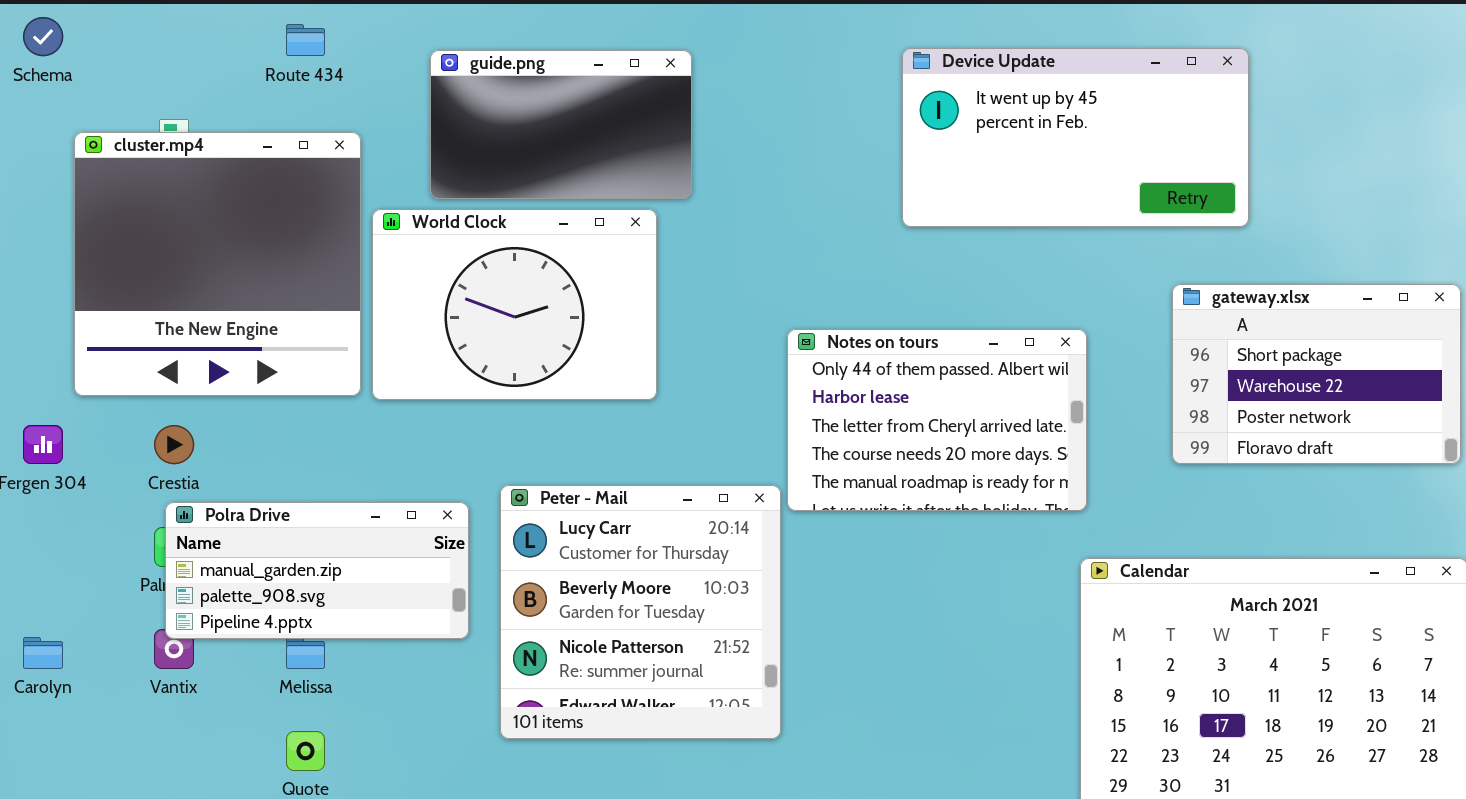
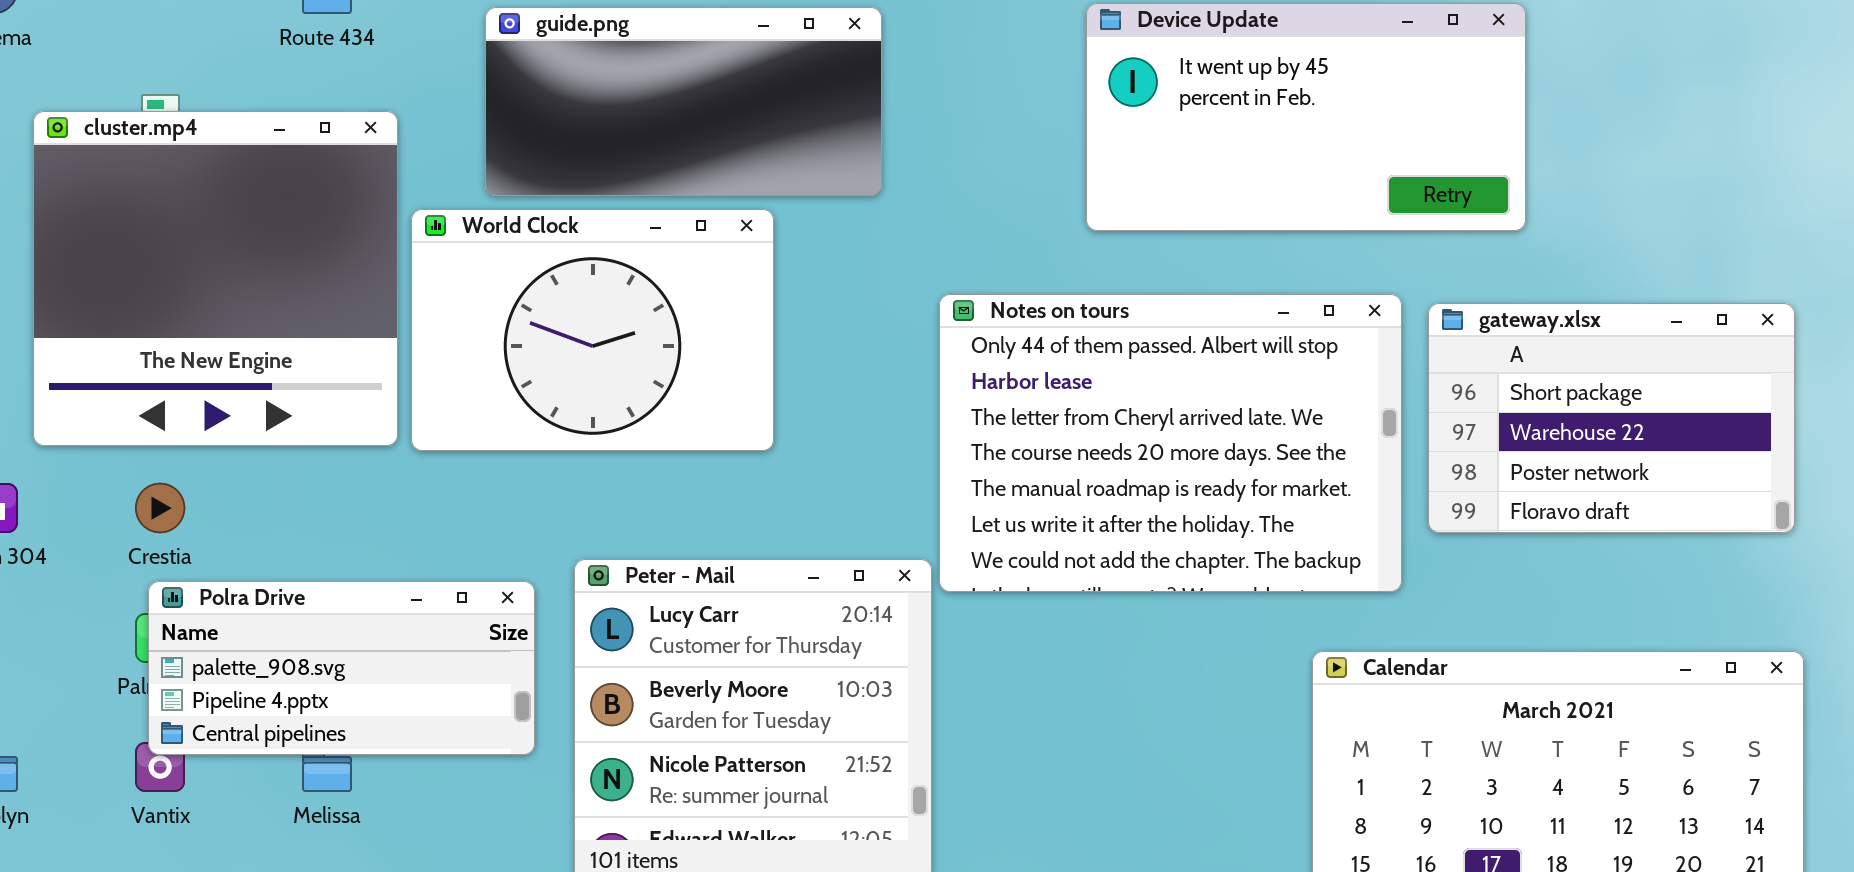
guide.png: [430,50,692,199] -> [485,7,882,196], resized
Notes on tours: [787,329,1087,511] -> [939,294,1402,592], resized
Polra Drive: [165,502,469,639] -> [148,581,535,755], scrolled down 1 row

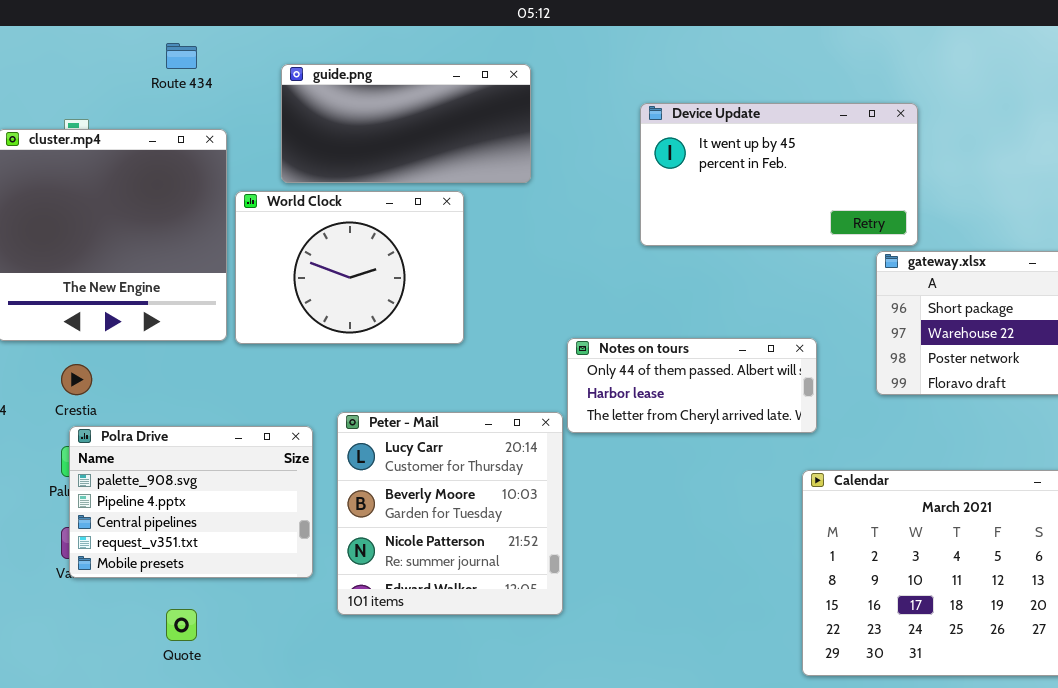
Device Update: [1086,3,1526,231] -> [640,103,918,246], moved
Notes on tours: [939,294,1402,592] -> [567,338,817,433], resized
Polra Drive: [148,581,535,755] -> [69,426,313,578], resized

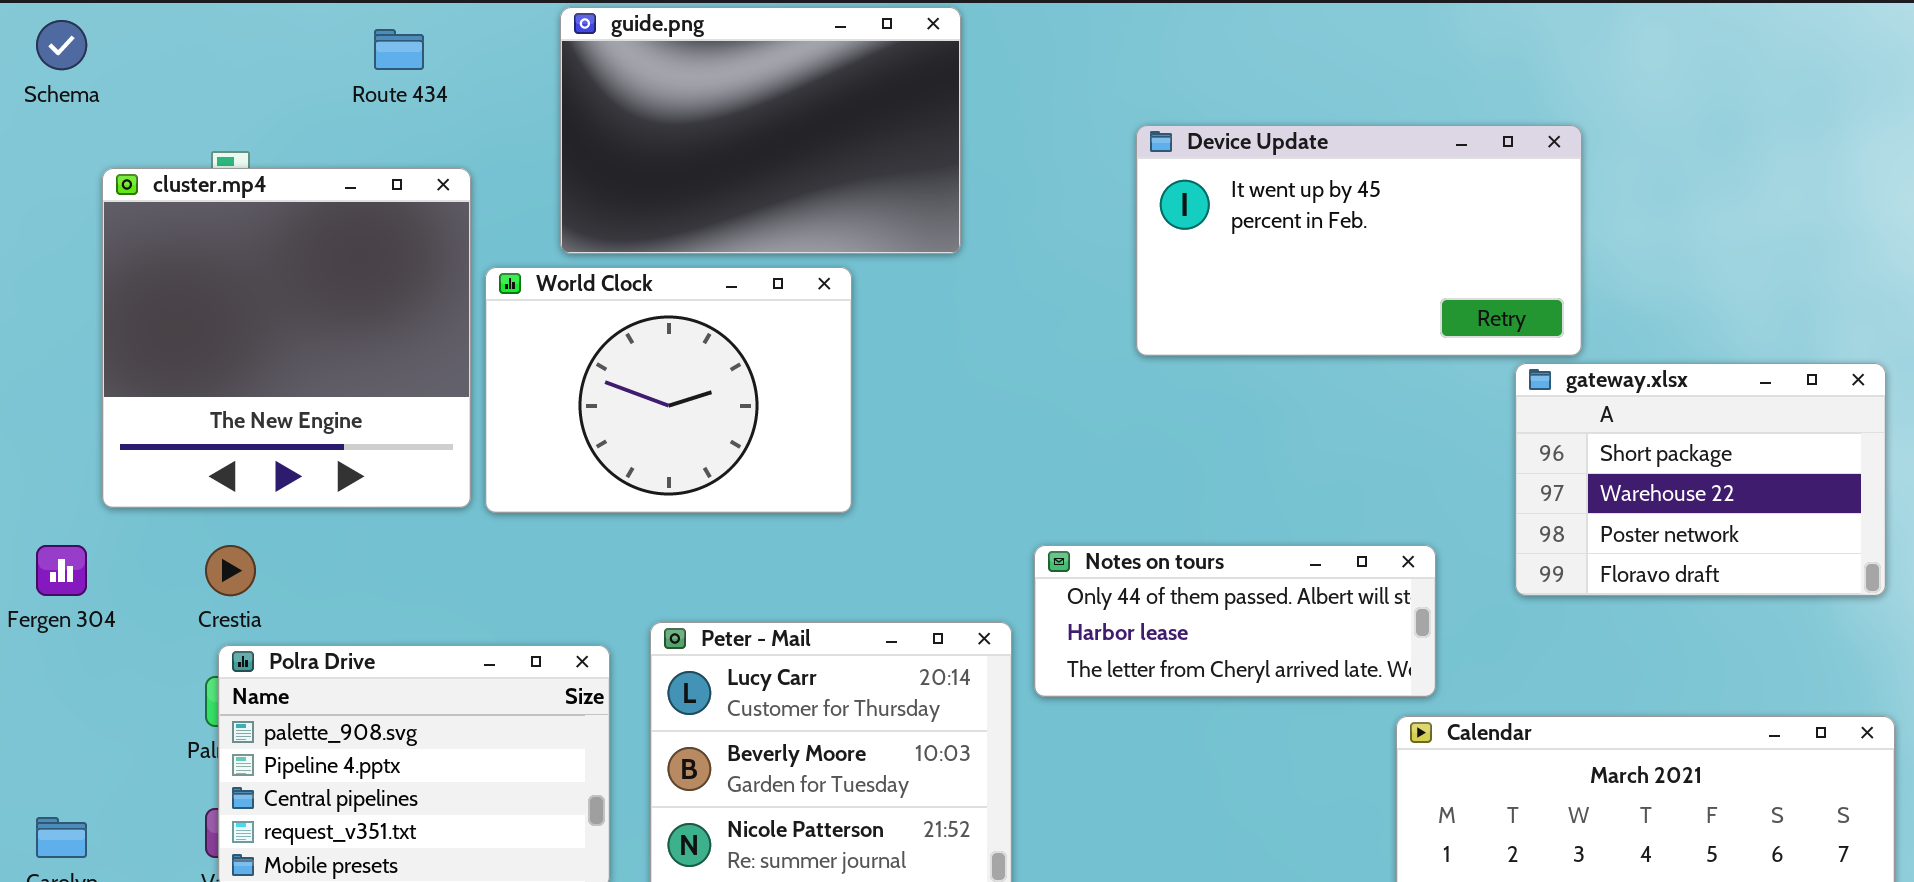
guide.png: [281,64,531,183] -> [560,7,961,254], resized
Notes on tours: [567,338,817,433] -> [1034,545,1436,697], moved

